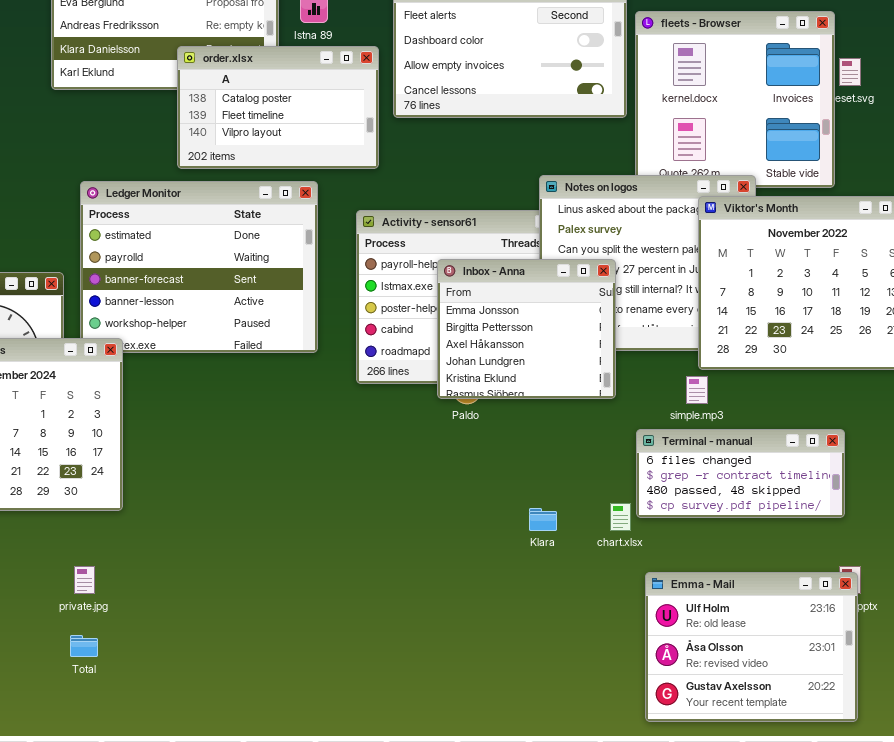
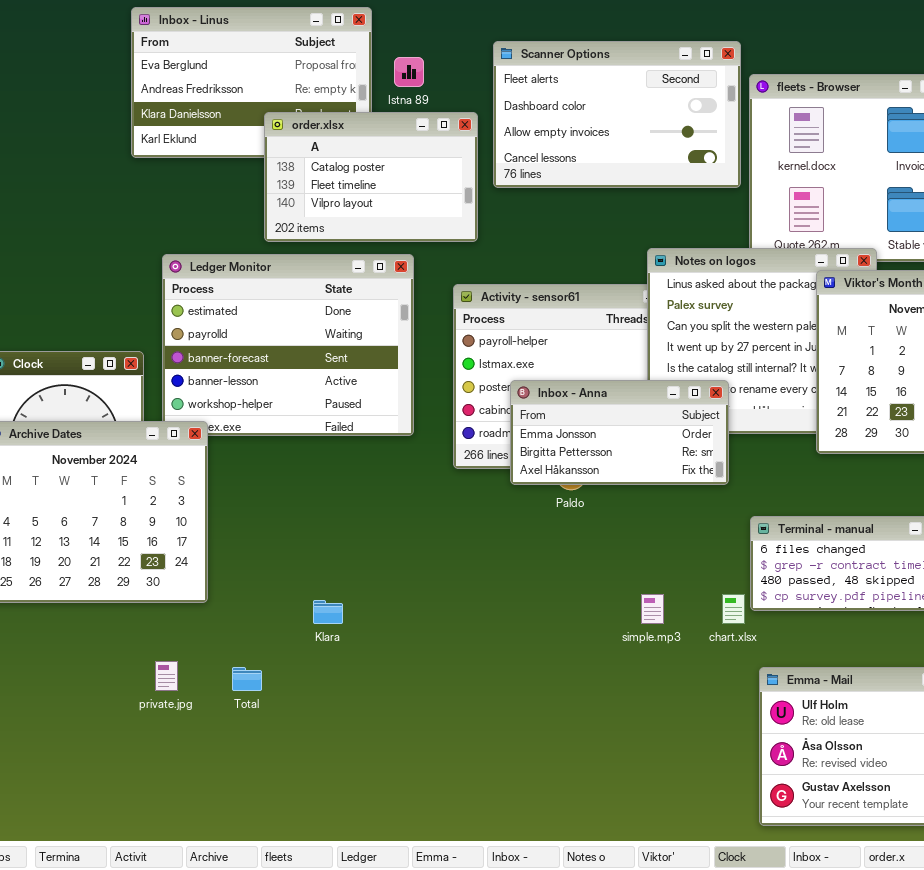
Inbox - Anna: [437,259,616,399] -> [510,380,729,485], resized
simple.mp3: [686,376,708,404] -> [641,594,664,624], moved
Klara: [529,508,557,531] -> [313,600,343,624], moved
Total: [70,635,98,657] -> [232,667,262,691], moved

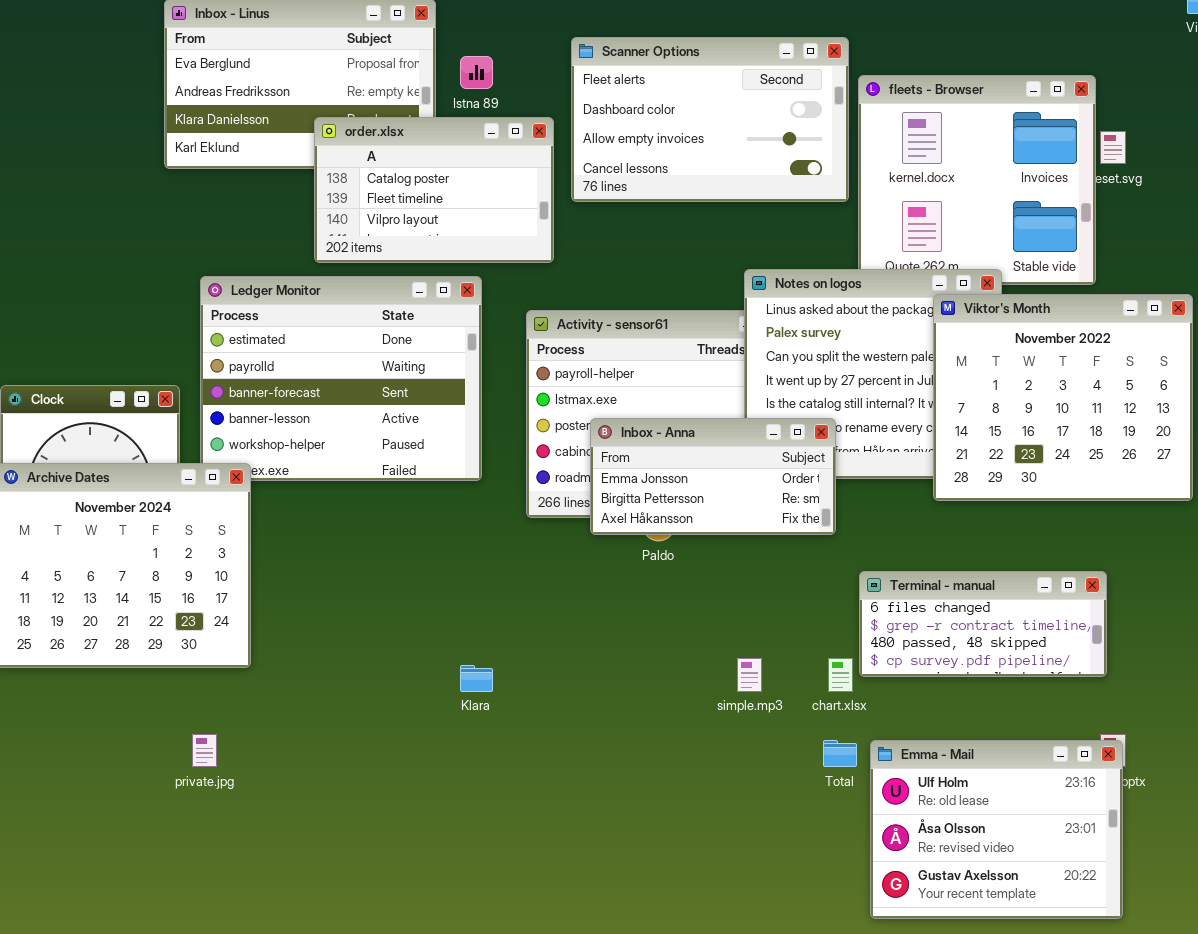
Klara: [313,600,343,624] -> [460,665,493,692], moved
Total: [232,667,262,691] -> [823,740,857,767], moved

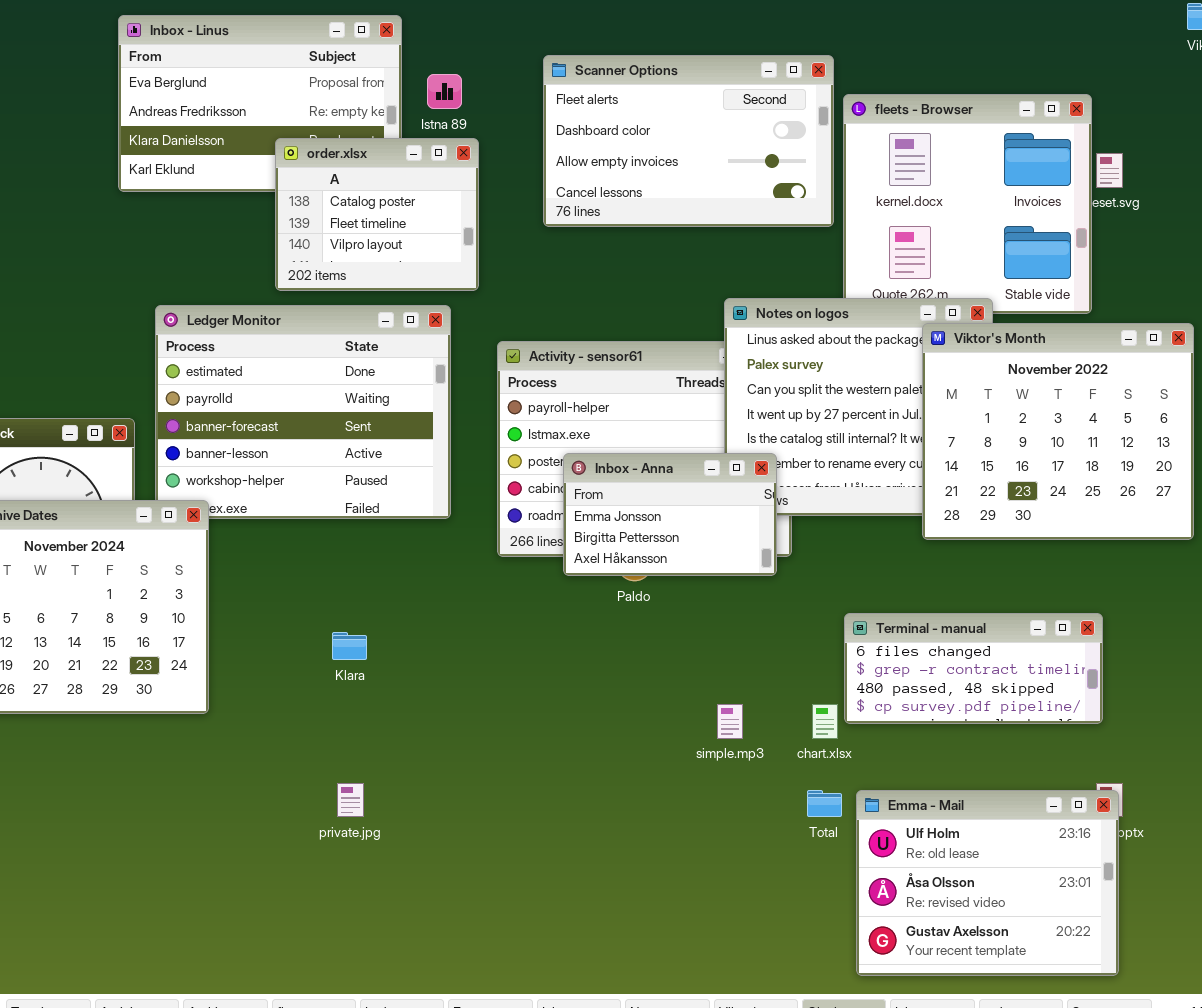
order.xlsx: [314,117,554,263] -> [275,138,479,291], resized
Inbox - Anna: [590,418,836,535] -> [563,453,777,576], resized
Klara: [460,665,493,692] -> [332,632,367,660], moved
private.jpg: [192,734,217,767] -> [337,783,364,817], moved

